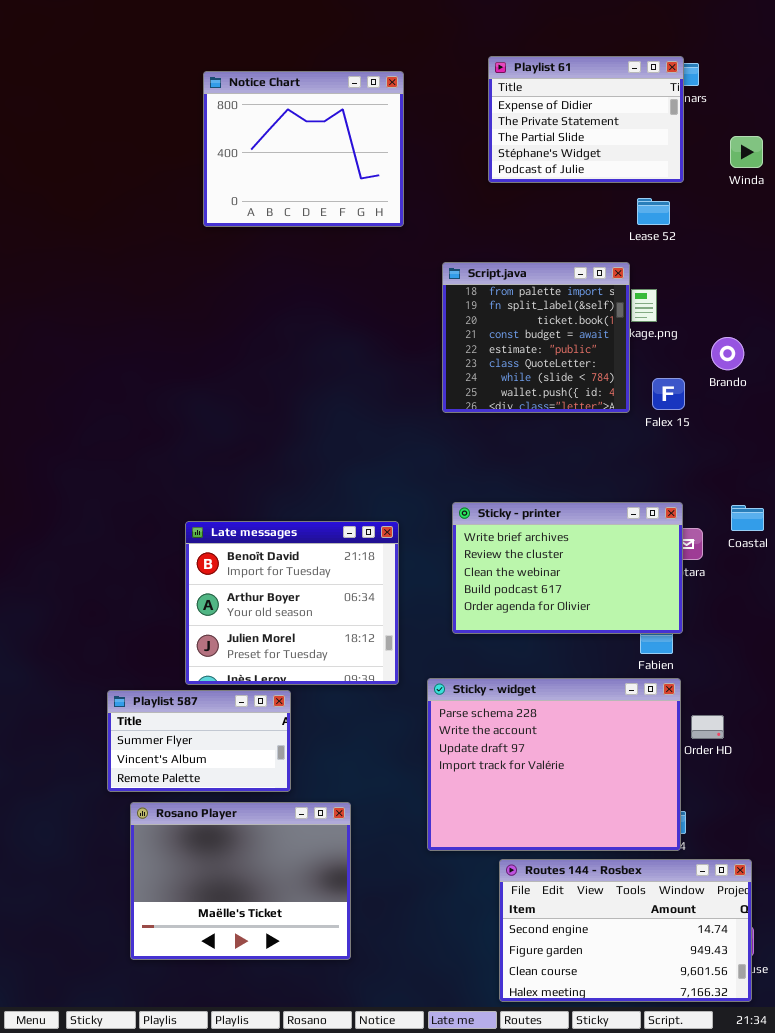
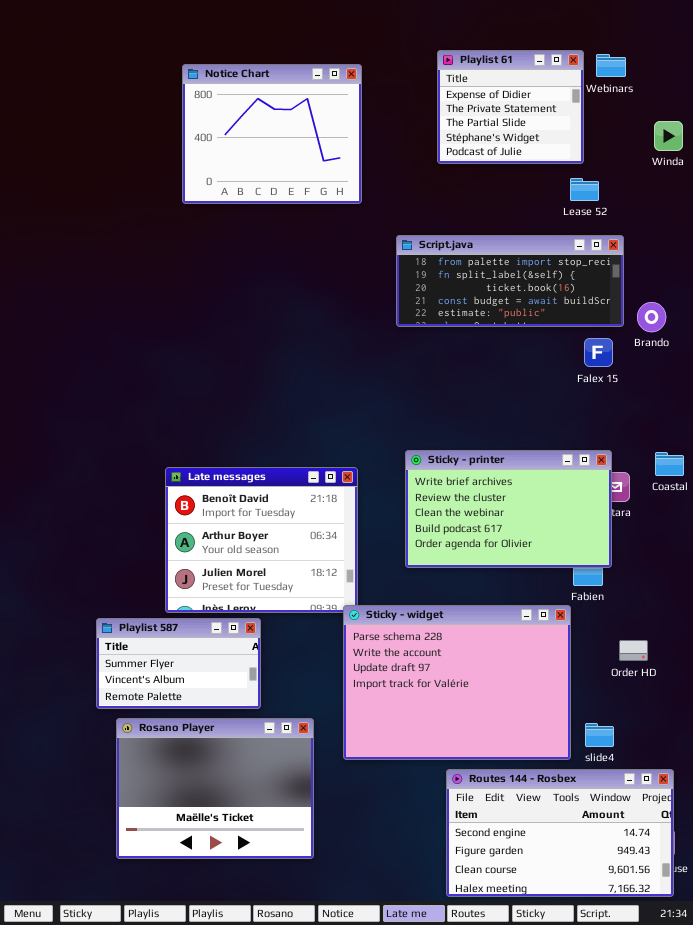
Playlist 61: [488,56,684,183] -> [437,50,584,164], resized
Script.java: [442,262,630,413] -> [396,235,624,327], resized
Sticky - widget: [427,678,681,851] -> [343,605,571,760], moved

